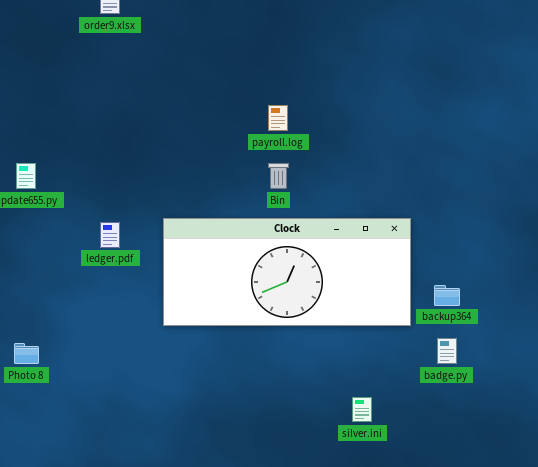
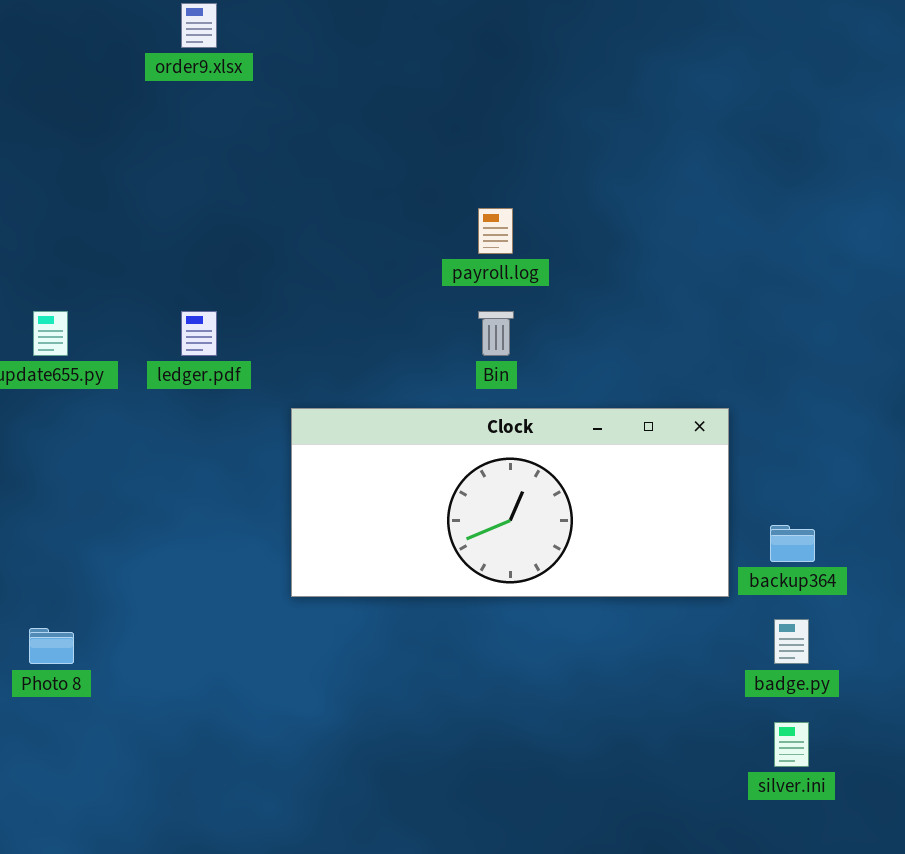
ledger.pdf: [100,222,120,248] -> [181,311,217,356], moved
silver.ini: [352,397,372,422] -> [774,722,809,767], moved

